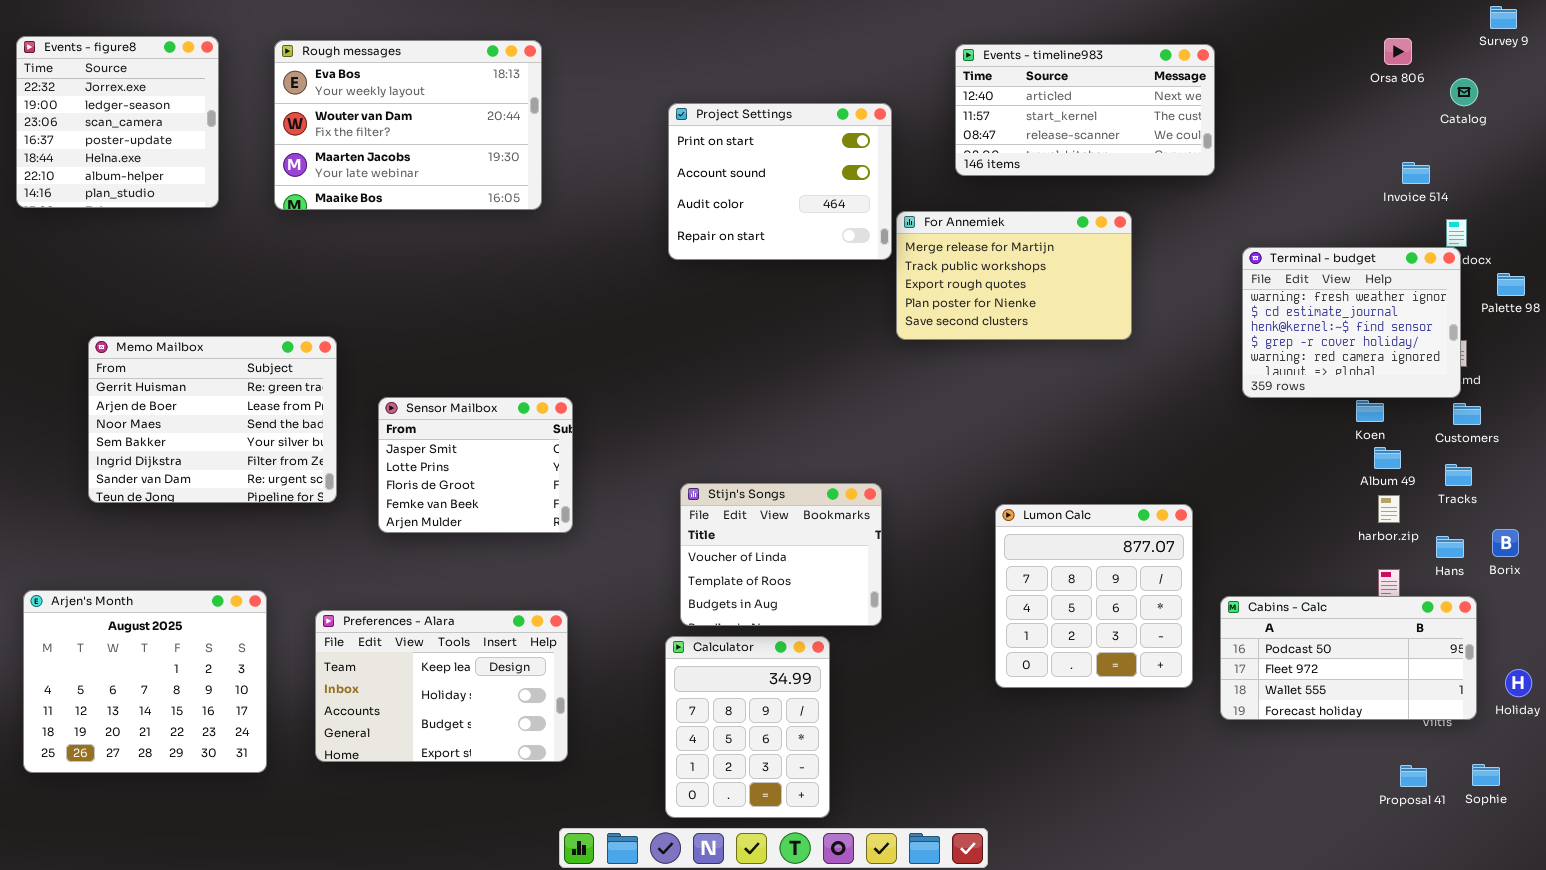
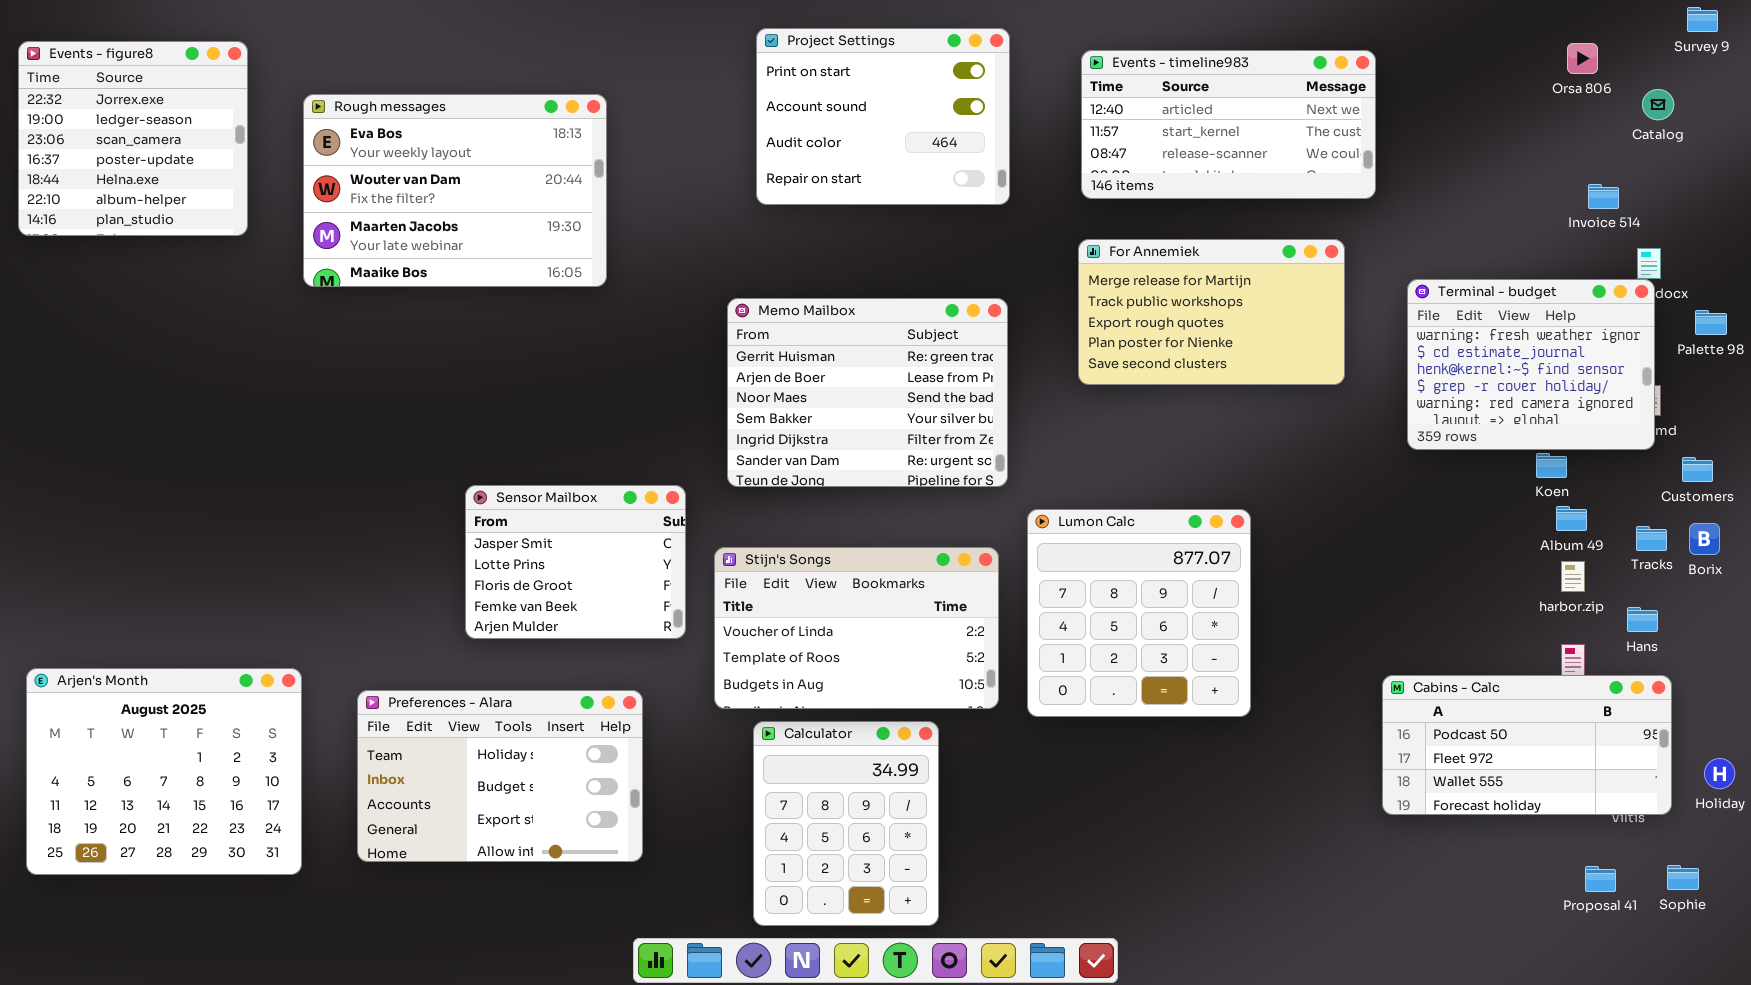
Rough messages: [274,40,542,210] -> [303,94,607,287], moved
Project Settings: [668,103,892,260] -> [756,28,1010,205], moved
For Annemiek: [896,211,1132,340] -> [1078,239,1345,385], moved
Memo Mailbox: [88,336,337,503] -> [727,298,1008,487], moved
Sensor Mailbox: [378,397,573,533] -> [465,485,686,639], moved
Customers: [1453,403,1481,425] -> [1682,457,1713,482], moved
Stijn's Songs: [680,483,882,626] -> [714,547,999,709], resized
Lumon Calc: [995,504,1193,688] -> [1027,509,1251,717], moved
Borix: [1492,529,1519,557] -> [1689,523,1720,555], moved
Preferences - Alara: [315,610,568,762] -> [357,690,643,862], scrolled down 1 row

